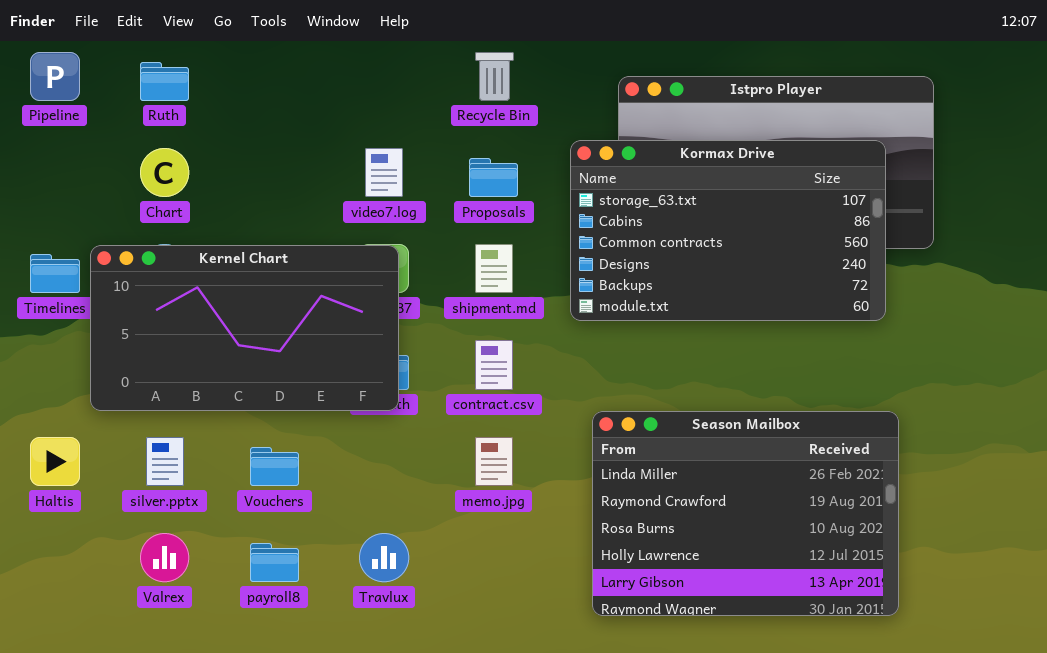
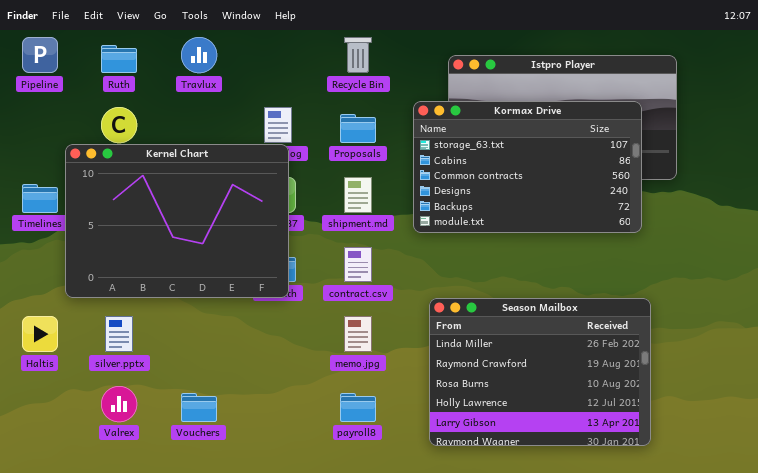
Kernel Chart: [90,245,399,411] -> [65,144,289,298], resized
Vouchers: [250,447,299,486] -> [181,393,217,422], moved
Travlux: [359,533,409,582] -> [181,37,217,73], moved
payroll8: [250,543,299,582] -> [340,393,376,422], moved

